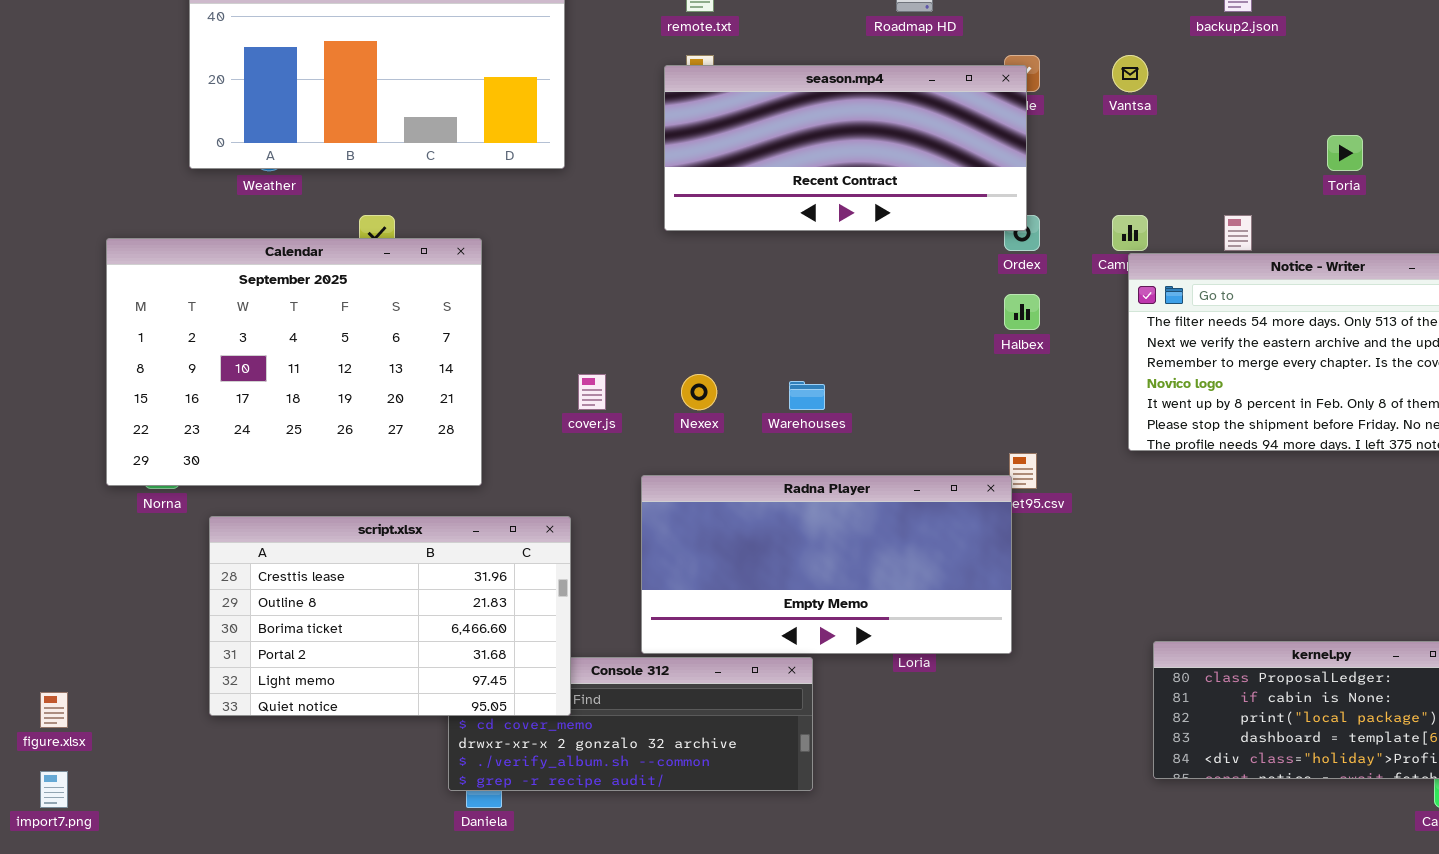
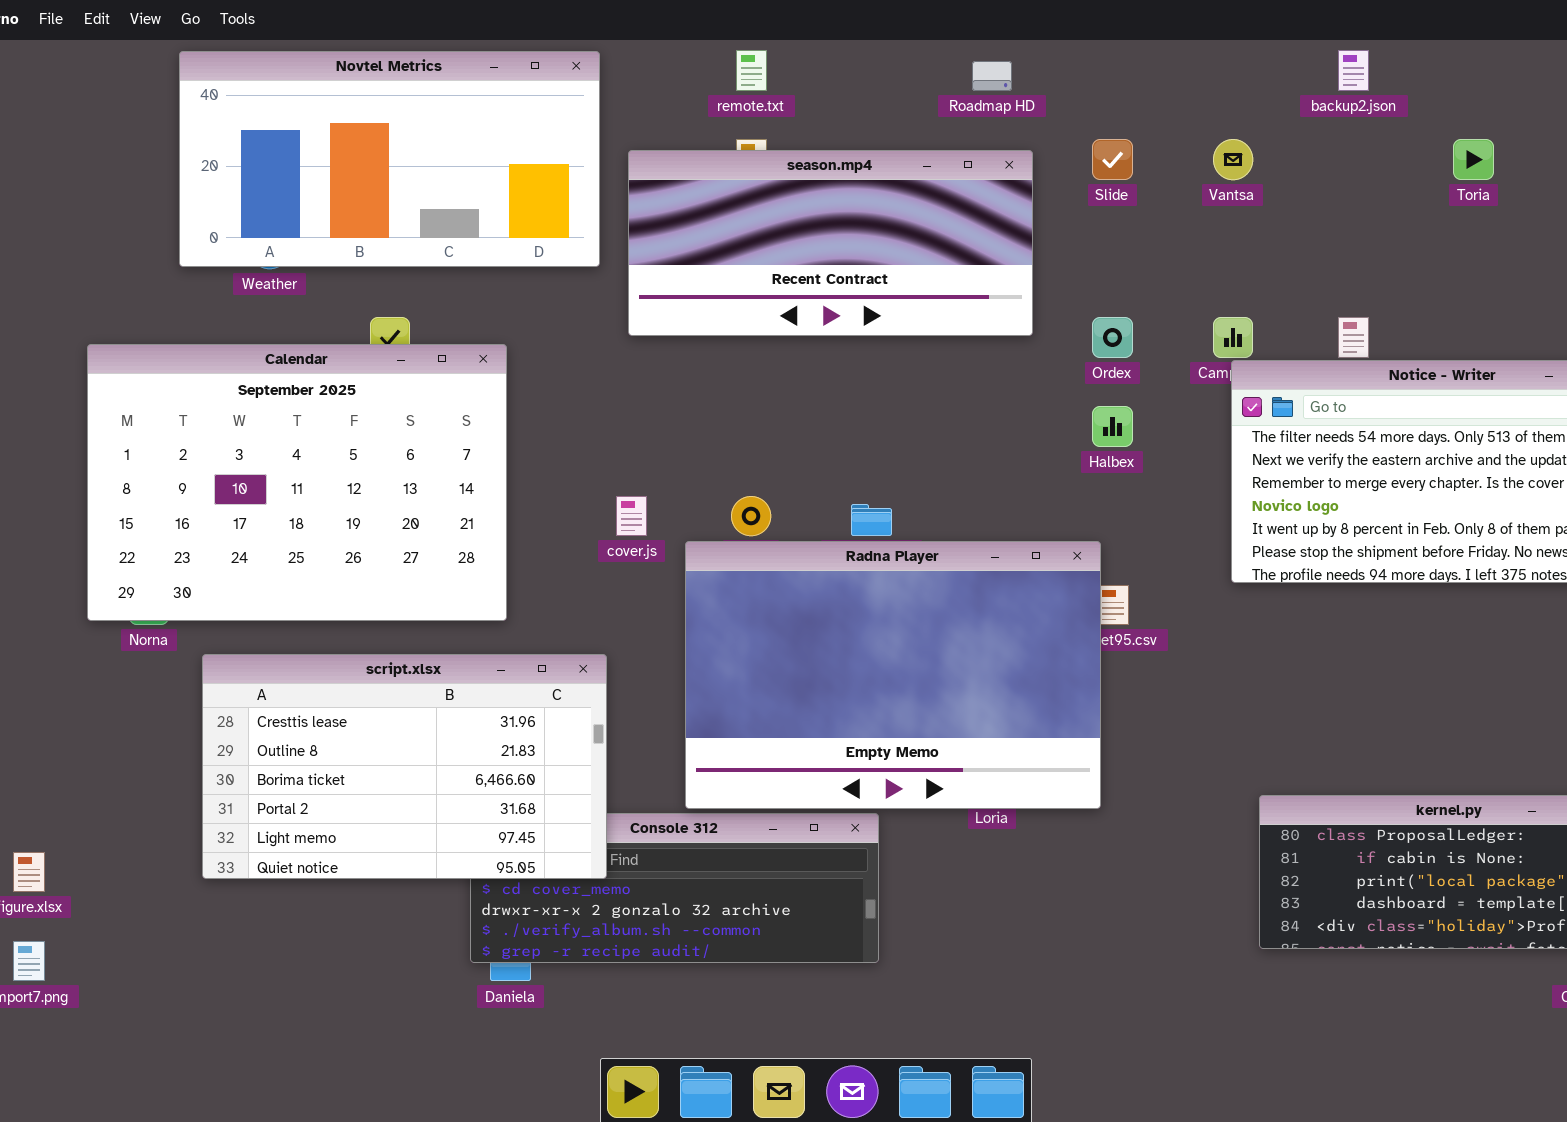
season.mp4: [664,65,1027,231] -> [628,150,1033,336], moved
Toria: [1327,135,1363,171] -> [1453,139,1494,180], moved
Radna Player: [641,475,1012,654] -> [685,541,1101,809], resized

